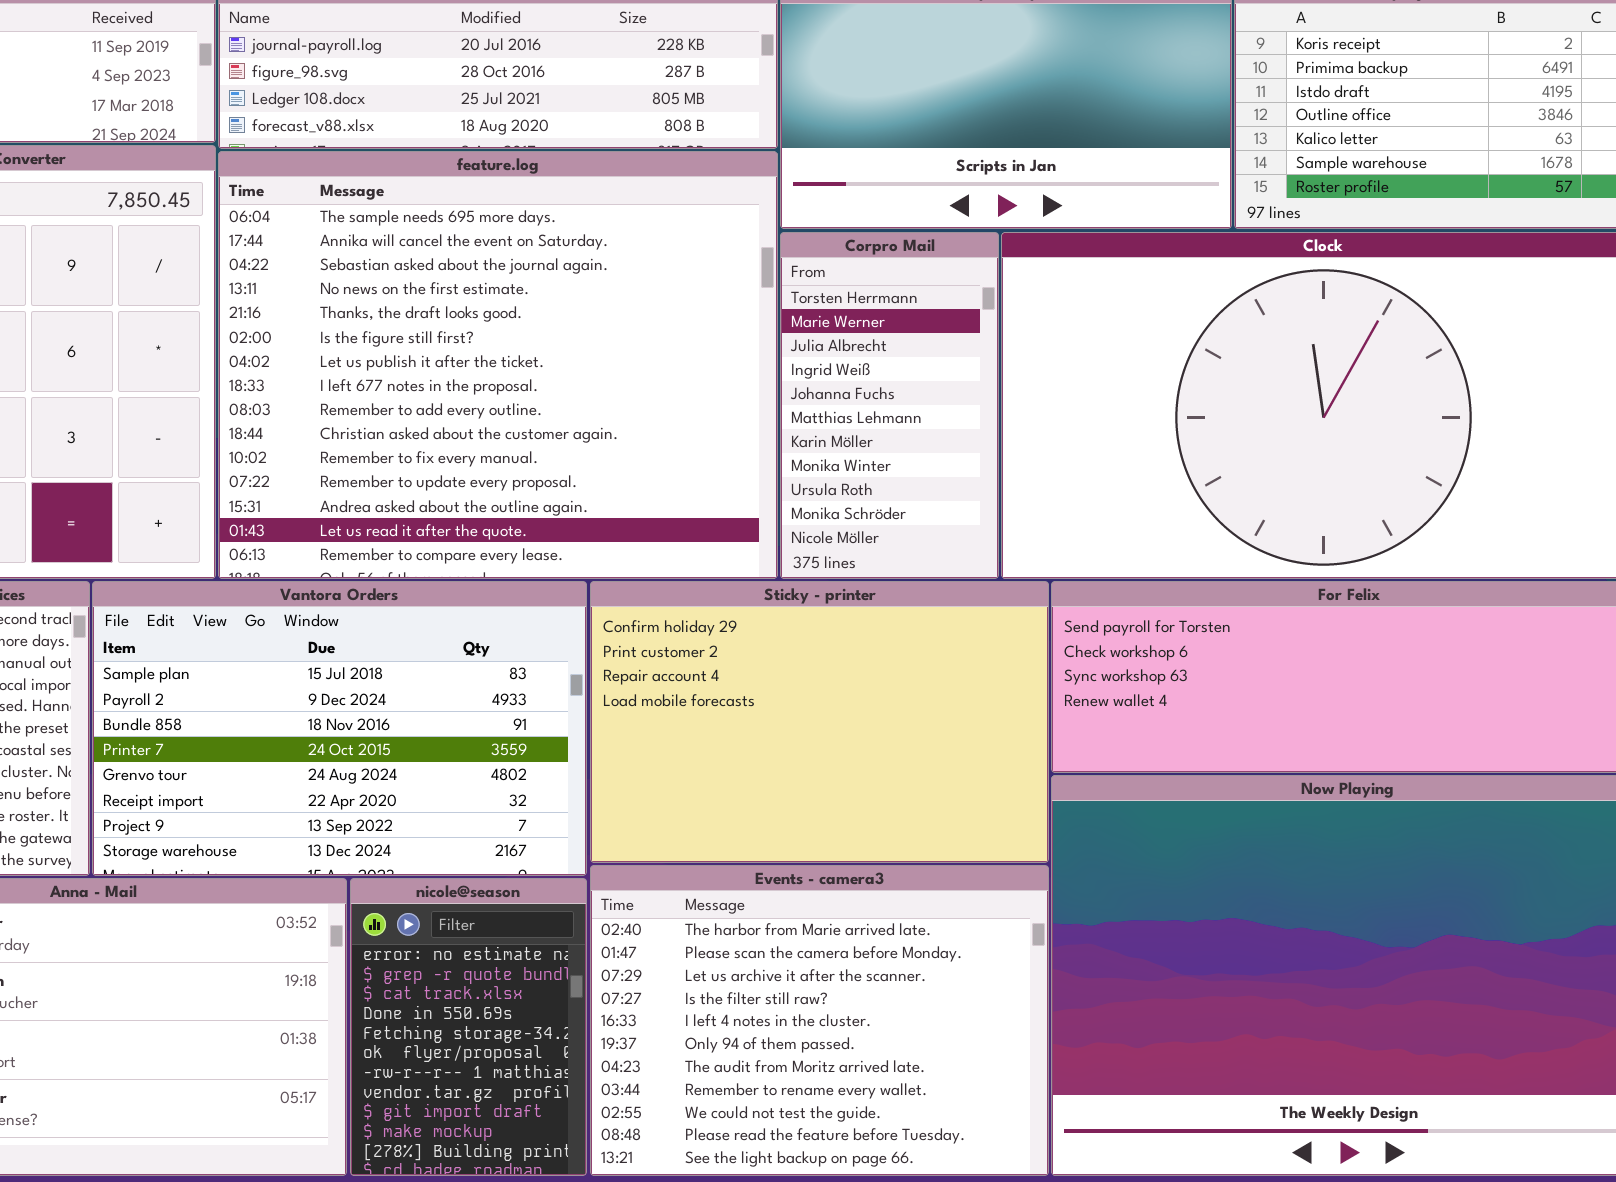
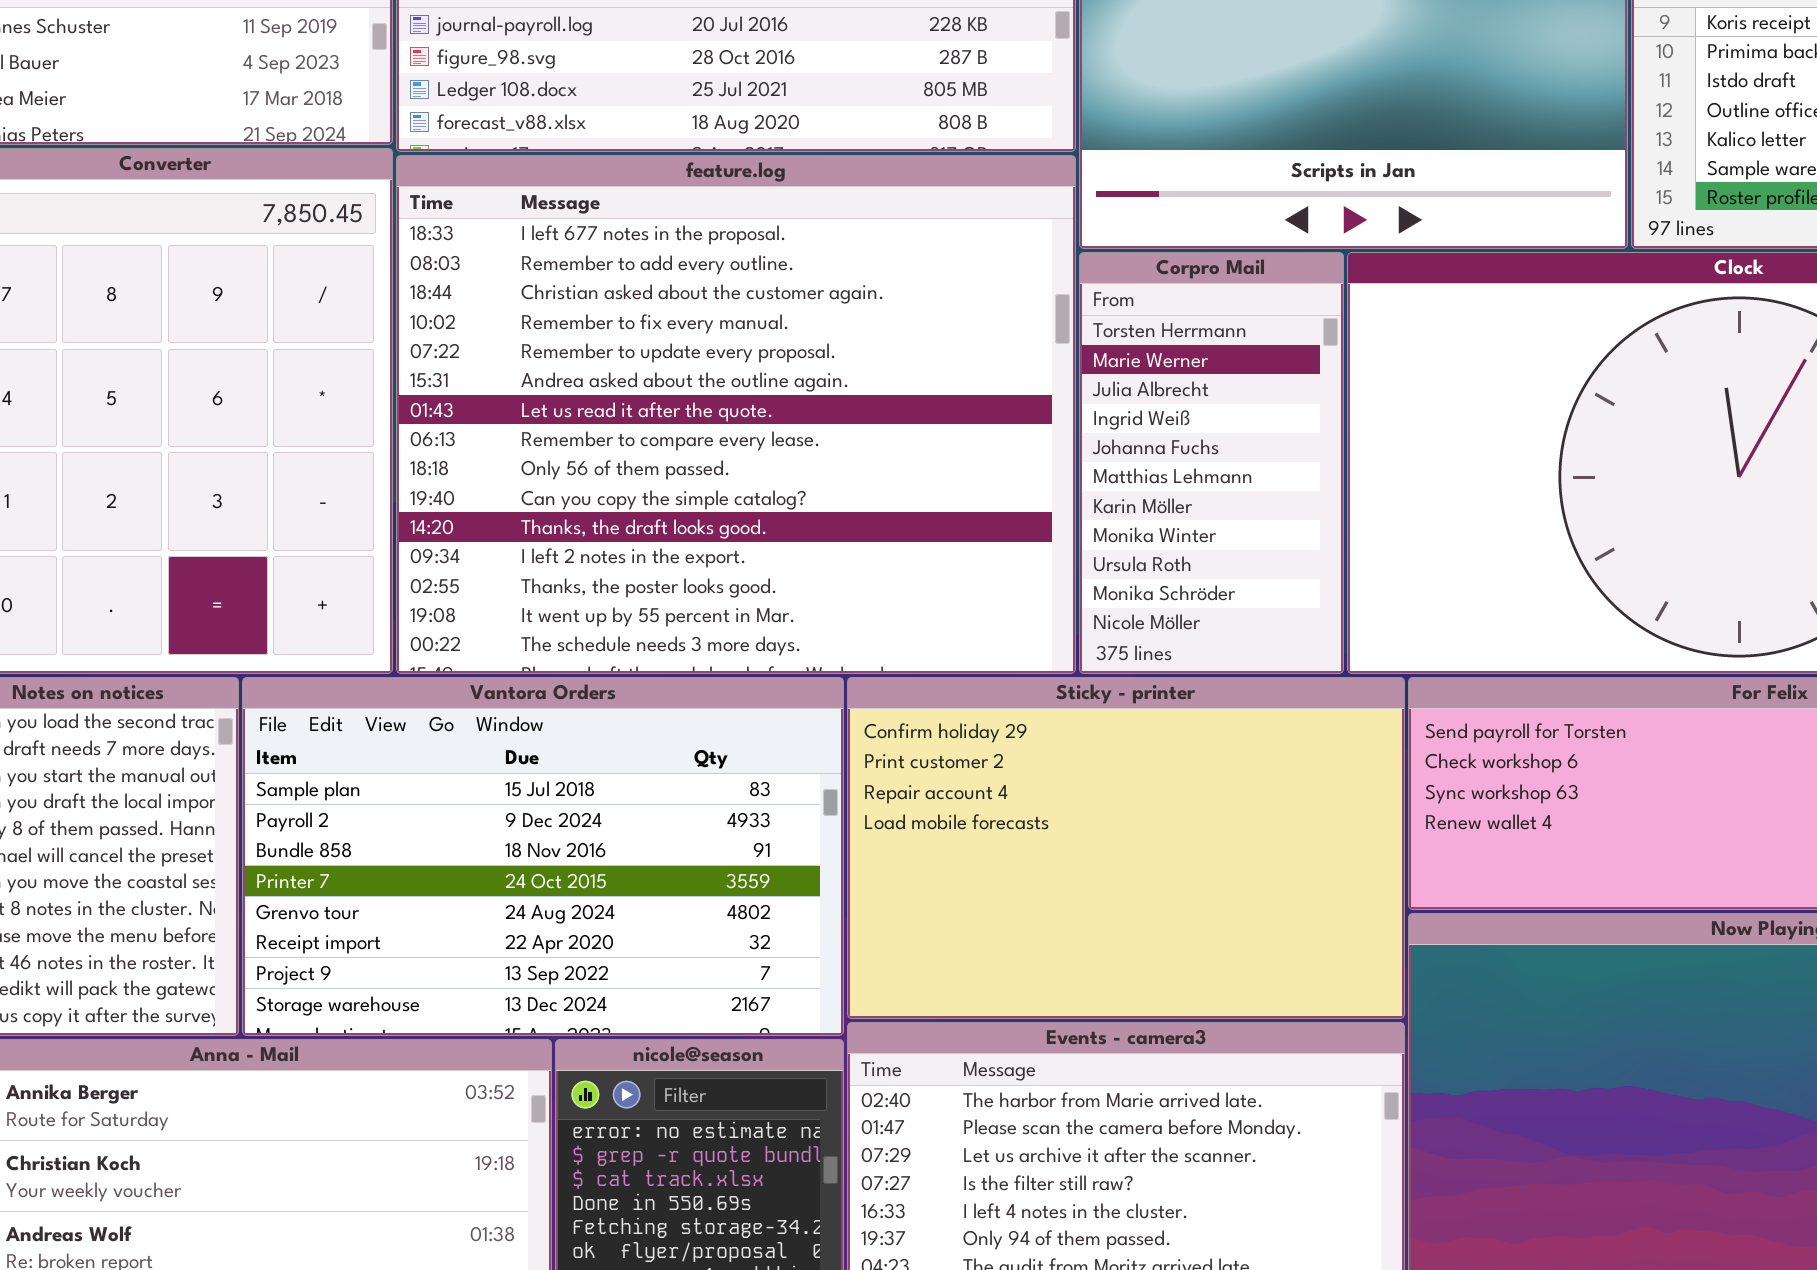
feature.log: [218,151,778,579] -> [396,155,1076,674], scrolled down 7 rows

